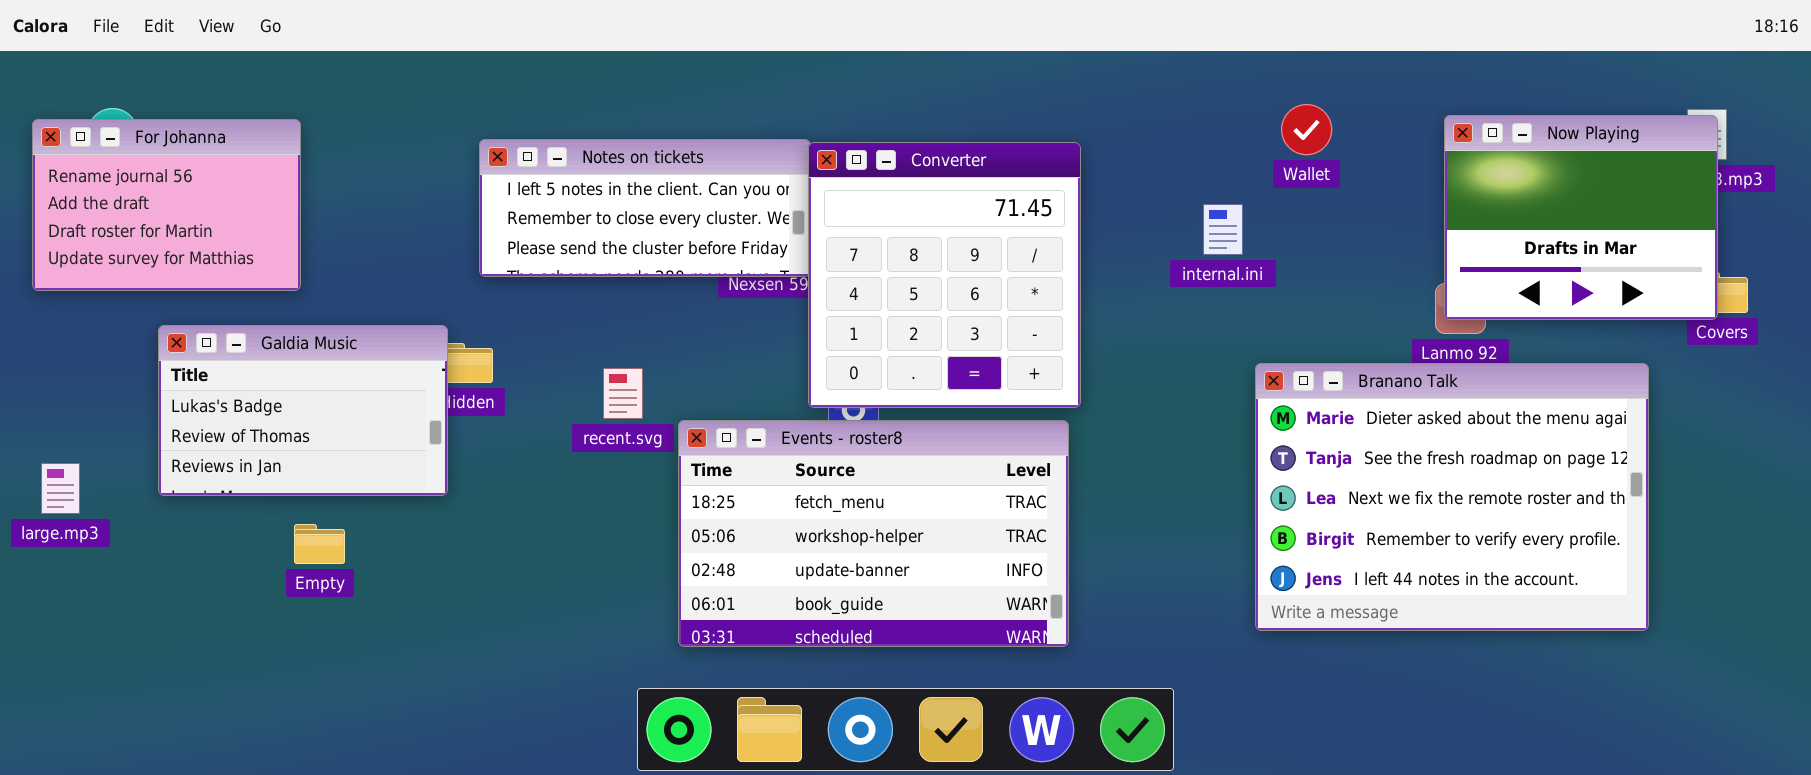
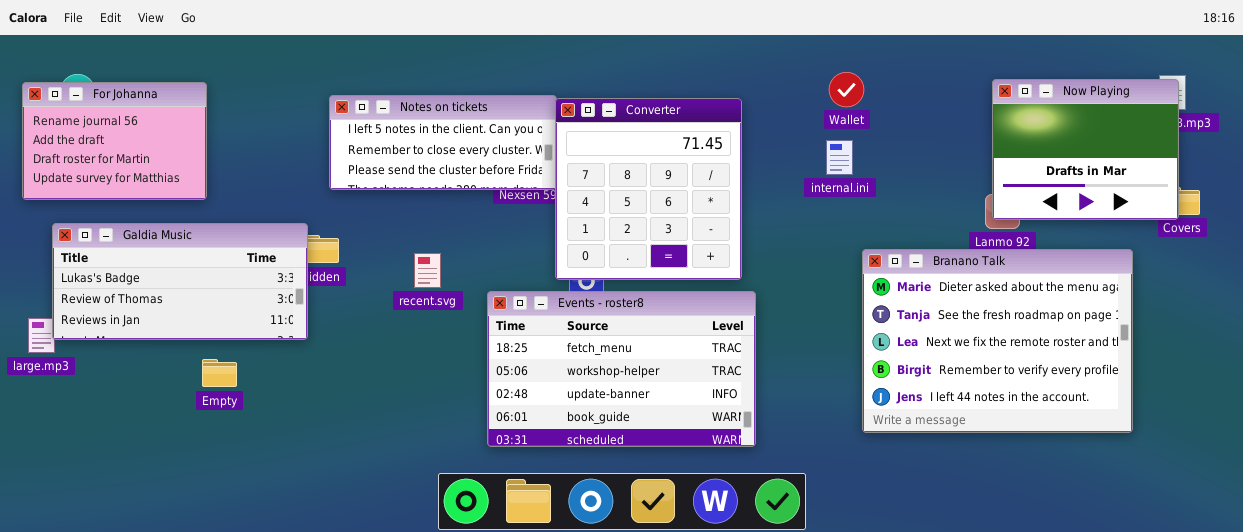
Wallet: [1281,104,1332,155] -> [829,72,864,107], moved
Galdia Music: [158,325,448,496] -> [52,223,308,340], resized
Events - roster8: [678,420,1069,647] -> [487,291,756,447], moved

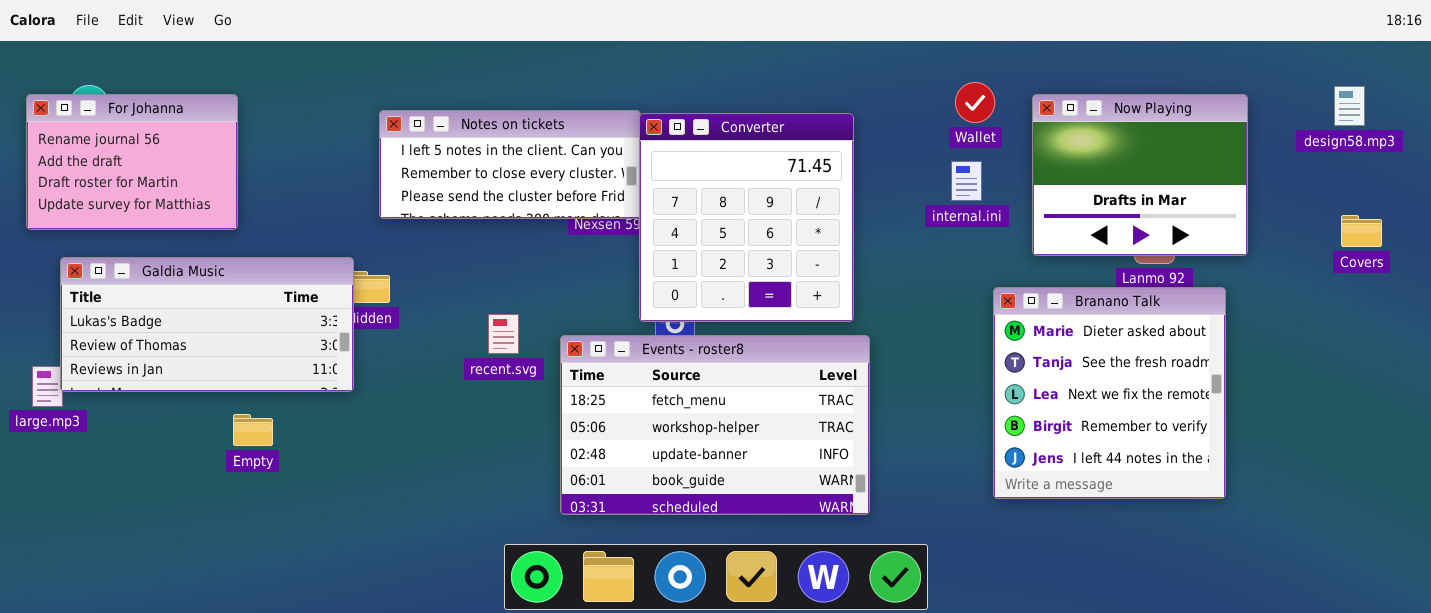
Now Playing: [992,79,1179,220] -> [1032,94,1248,256], moved
Branano Talk: [862,249,1133,433] -> [993,287,1226,499], resized
recent.svg: [414,253,441,288] -> [488,314,519,354], moved

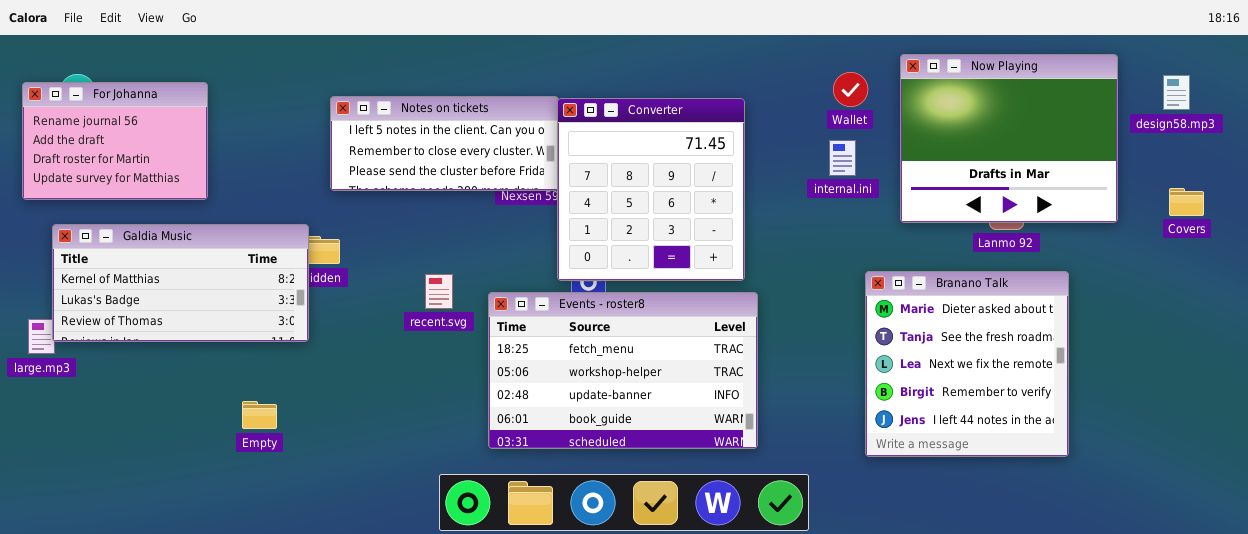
Now Playing: [1032,94,1248,256] -> [900,54,1118,223], resized
Galdia Music: [60,257,354,392] -> [52,224,309,342], scrolled up 1 row
Branano Talk: [993,287,1226,499] -> [865,271,1069,457], moved
Empty: [233,414,273,446] -> [242,401,277,429], moved

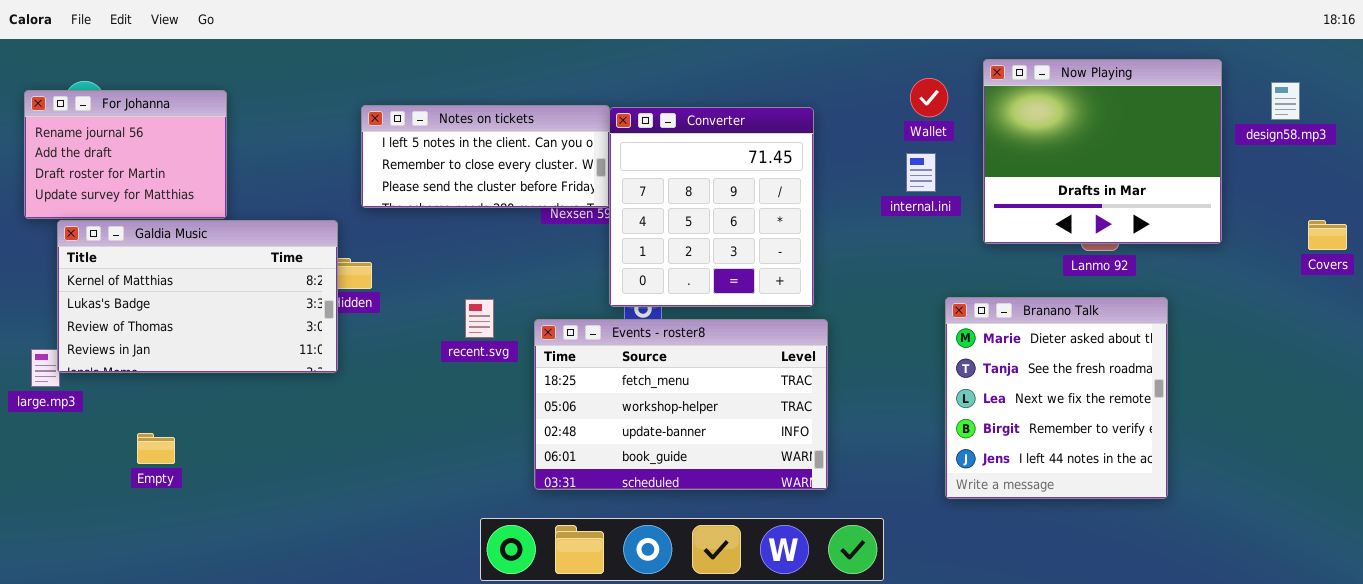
Covers: [1169,188,1204,216] -> [1308,220,1347,250], moved
Galdia Music: [52,224,309,342] -> [57,220,338,373], resized
Empty: [242,401,277,429] -> [137,433,175,464], moved

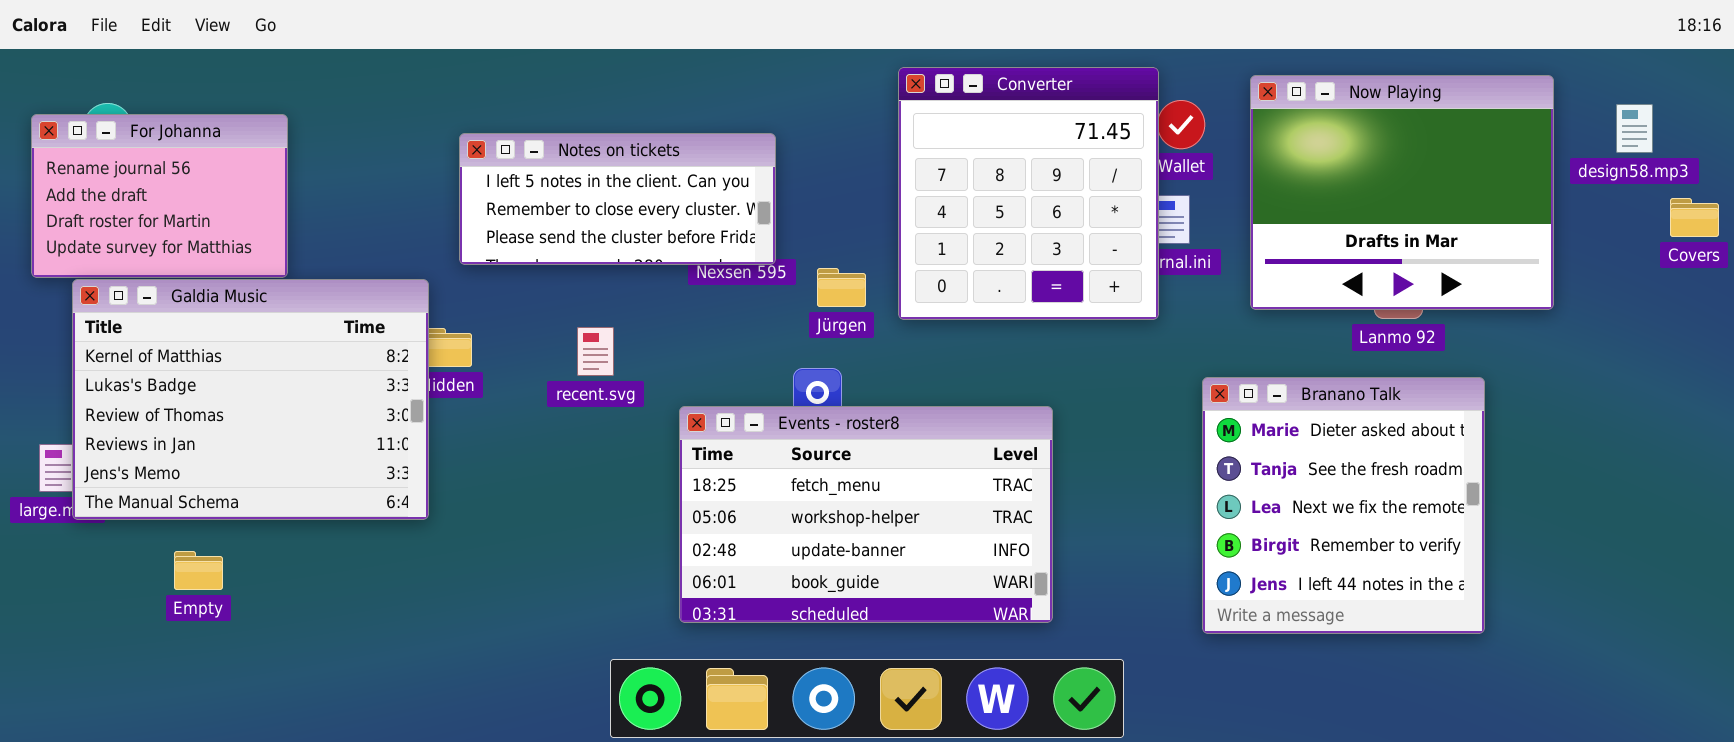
Converter: [609,107,814,307] -> [898,67,1159,320], moved
Galdia Music: [57,220,338,373] -> [72,279,429,520], resized
Covers: [1308,220,1347,250] -> [1670,198,1719,237], moved
recent.svg: [465,299,494,338] -> [577,327,614,376], moved

